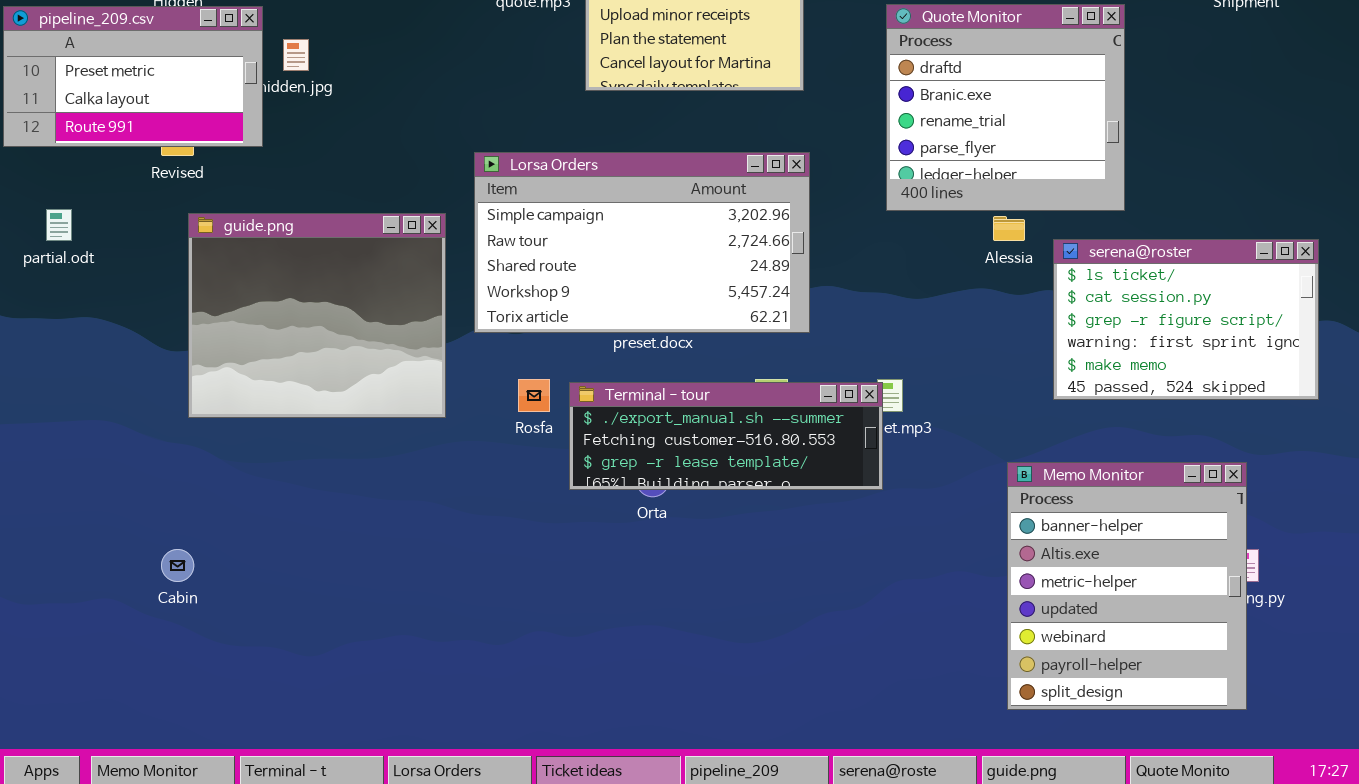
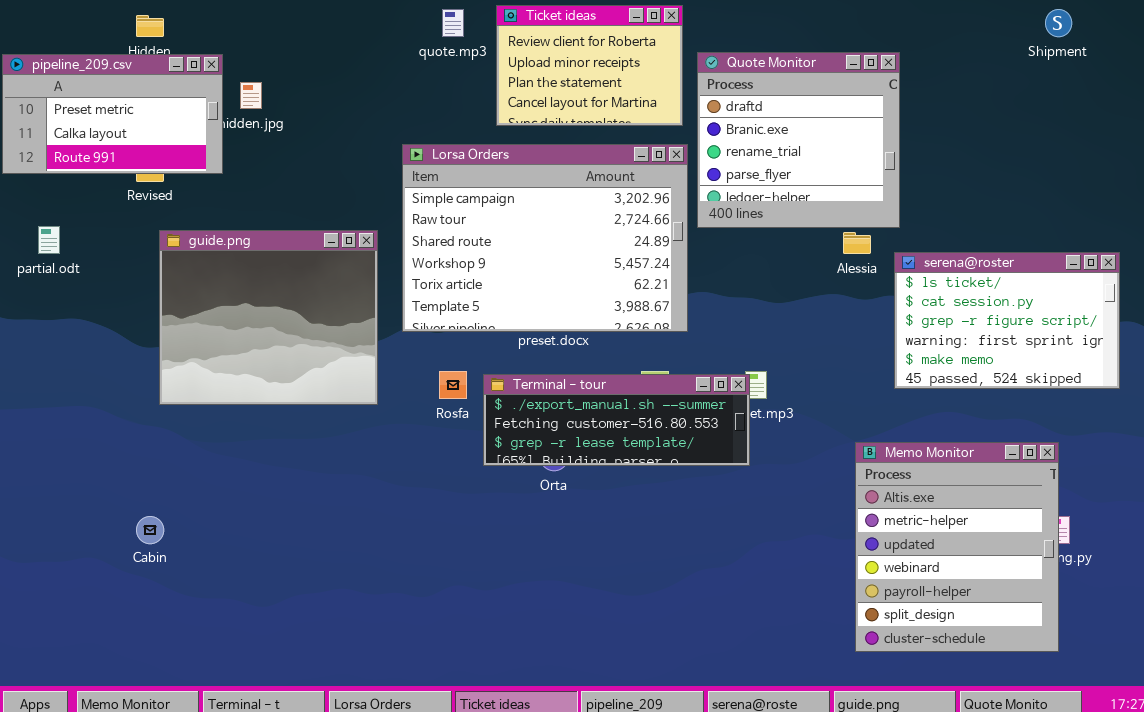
Quote Monitor: [886,4,1125,211] -> [697,52,900,228], moved
Lorsa Orders: [474,152,810,333] -> [402,144,688,332], resized
Memo Monitor: [1007,462,1247,710] -> [855,442,1059,652], scrolled down 1 row

